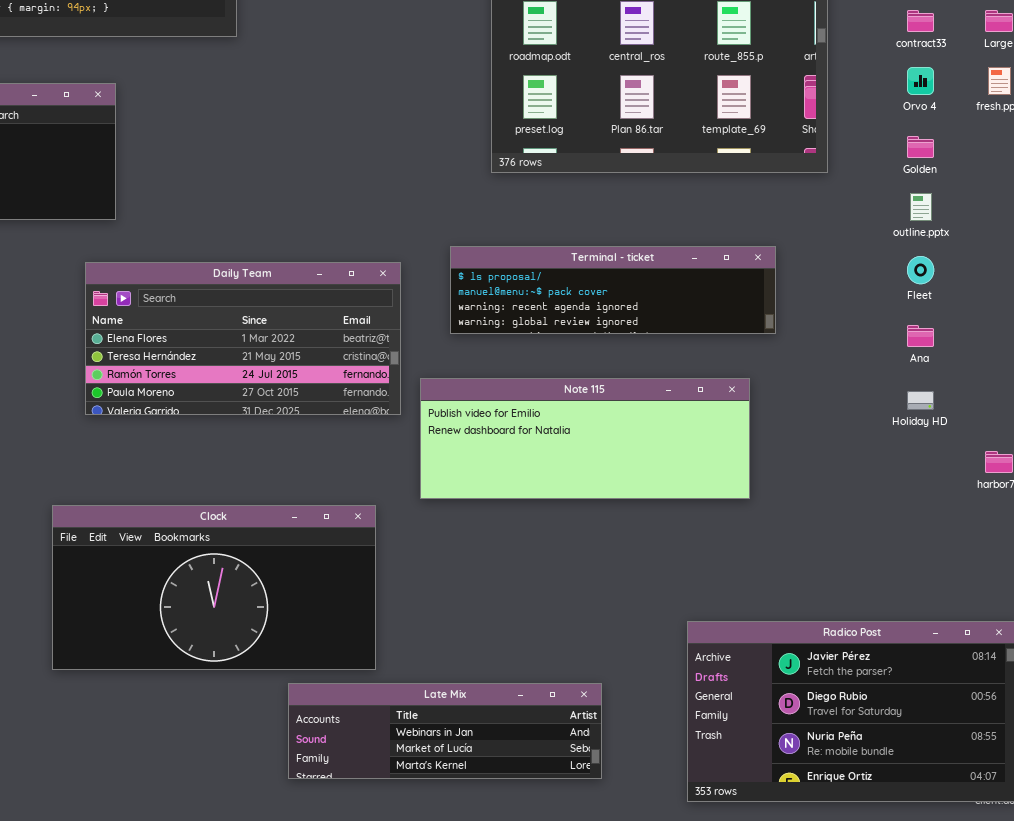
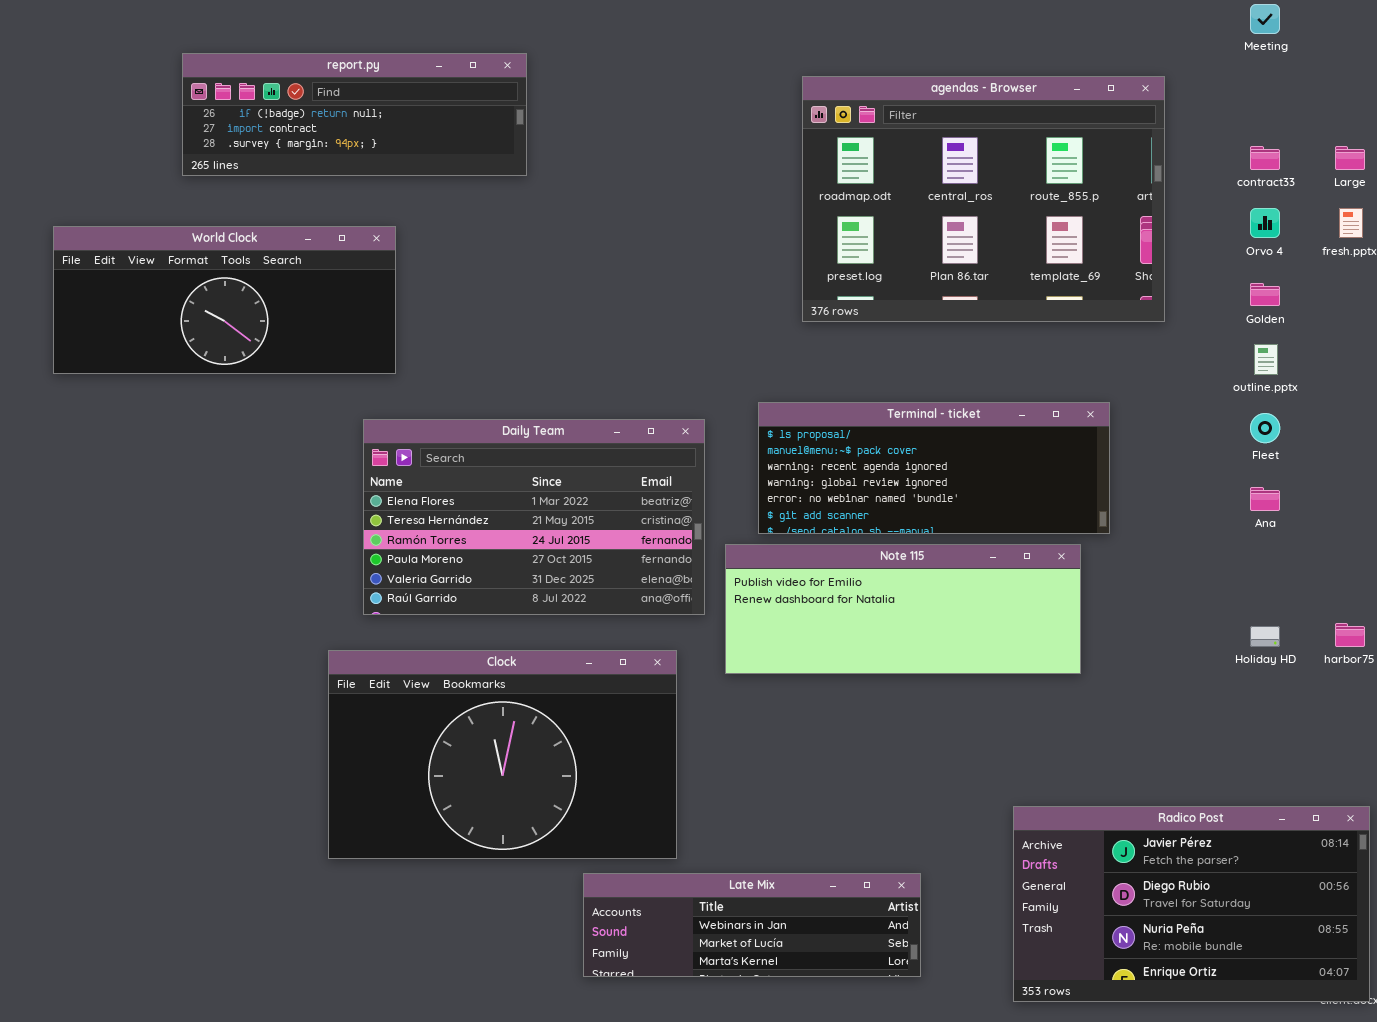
Terminal - ticket: [450,246,776,334] -> [758,402,1110,534], resized
Daily Team: [85,262,401,415] -> [363,419,705,615], resized
Holiday HD: [907,391,934,410] -> [1250,626,1280,647], moved
Clock: [52,505,376,670] -> [328,650,677,859], resized

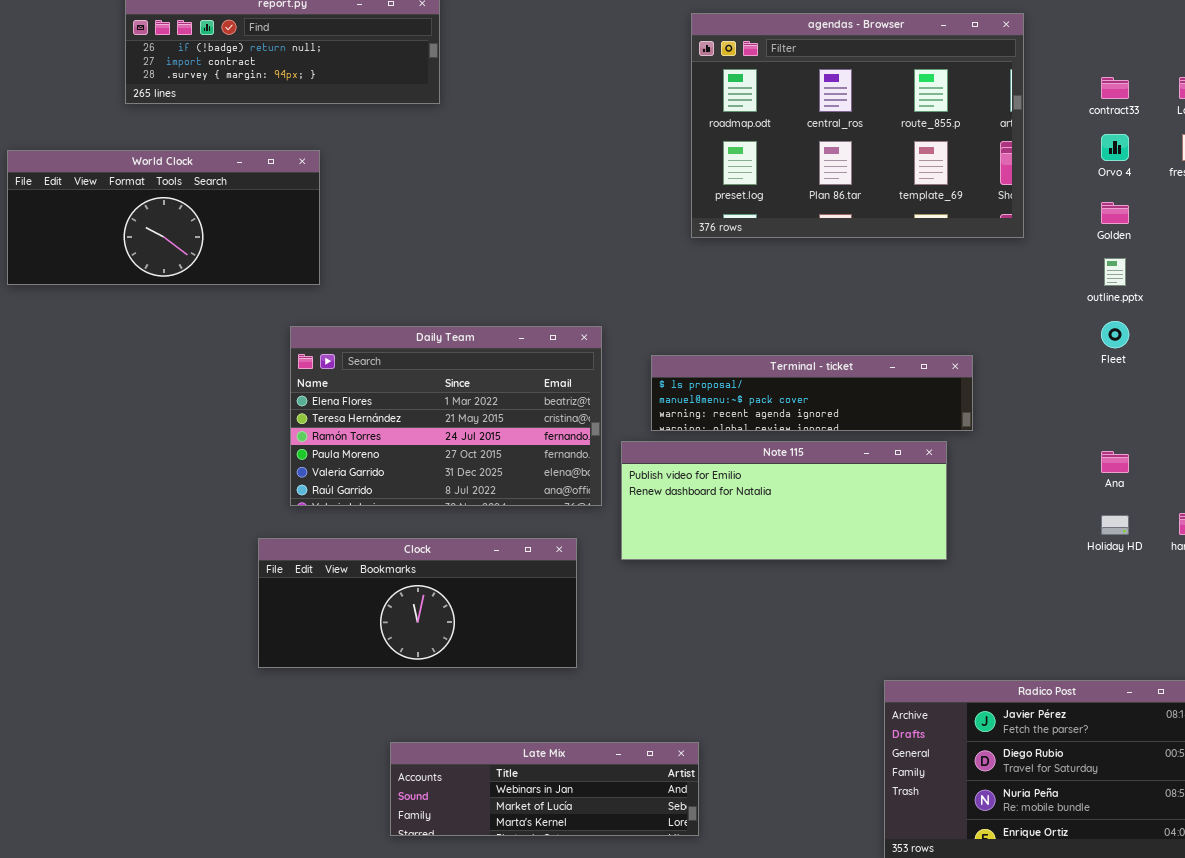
Terminal - ticket: [758,402,1110,534] -> [651,355,973,431], resized
Ana: [1250,487,1280,511] -> [1101,451,1129,473], moved
Clock: [328,650,677,859] -> [258,538,577,668], resized
Late Mix: [583,873,921,977] -> [390,742,699,836], moved

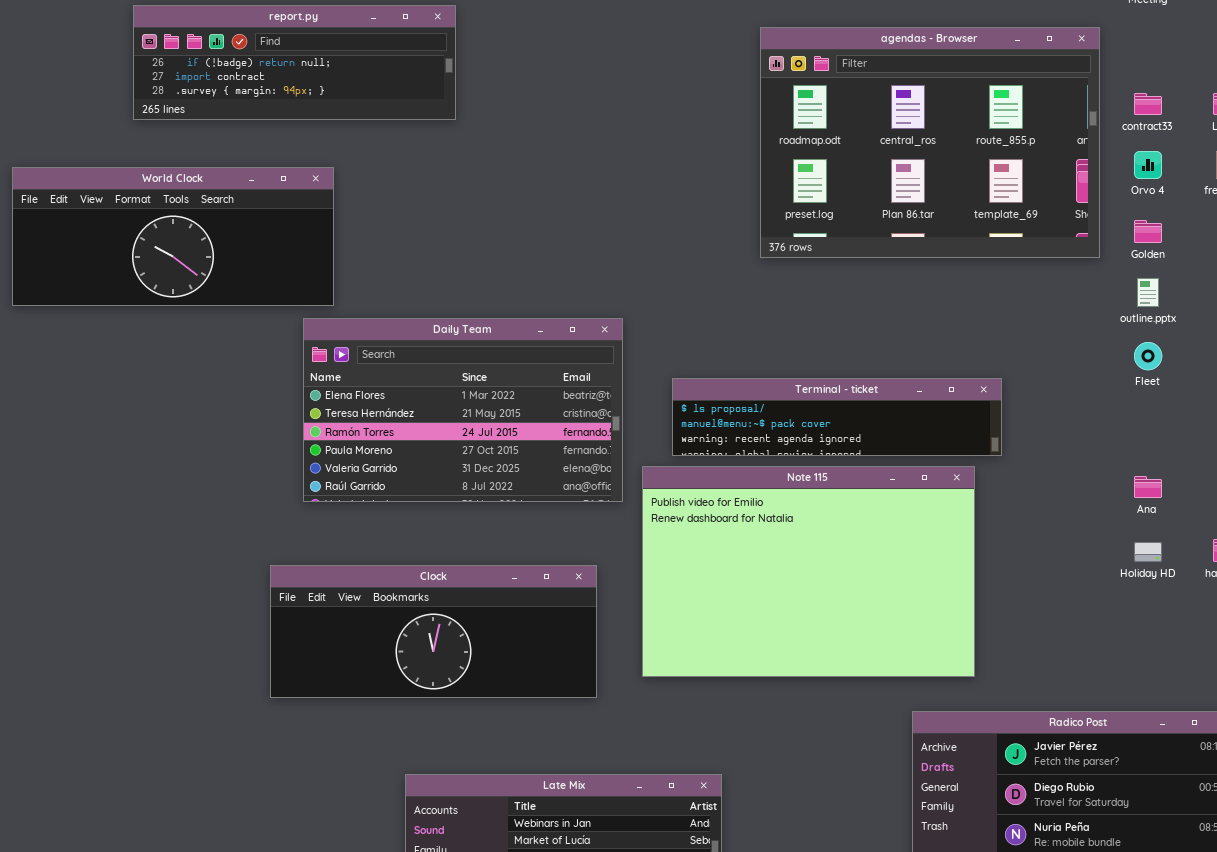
agendas - Browser: [691,13,1024,238] -> [760,27,1100,258], moved
Daily Team: [290,326,602,506] -> [303,318,623,502], moved
Note 115: [621,441,947,560] -> [642,466,975,677], resized

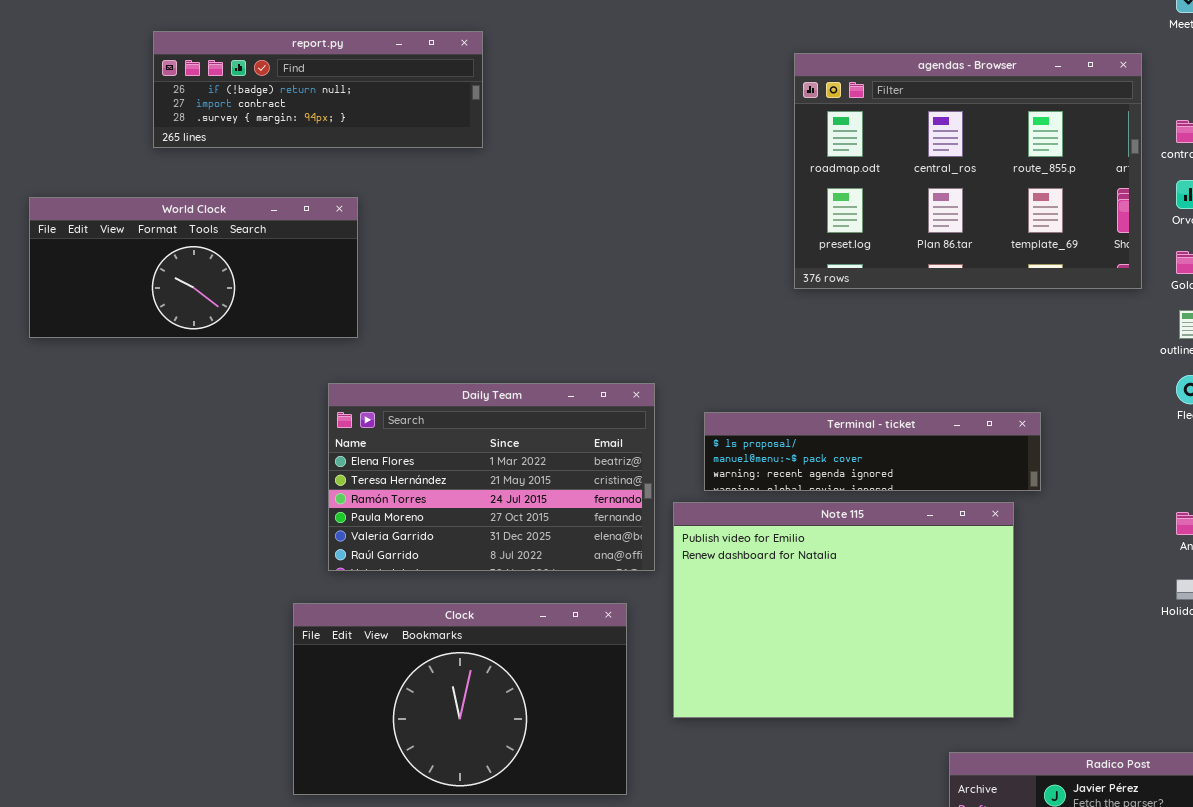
Daily Team: [303,318,623,502] -> [328,383,655,571], moved
Clock: [270,565,597,698] -> [293,603,627,795], resized

